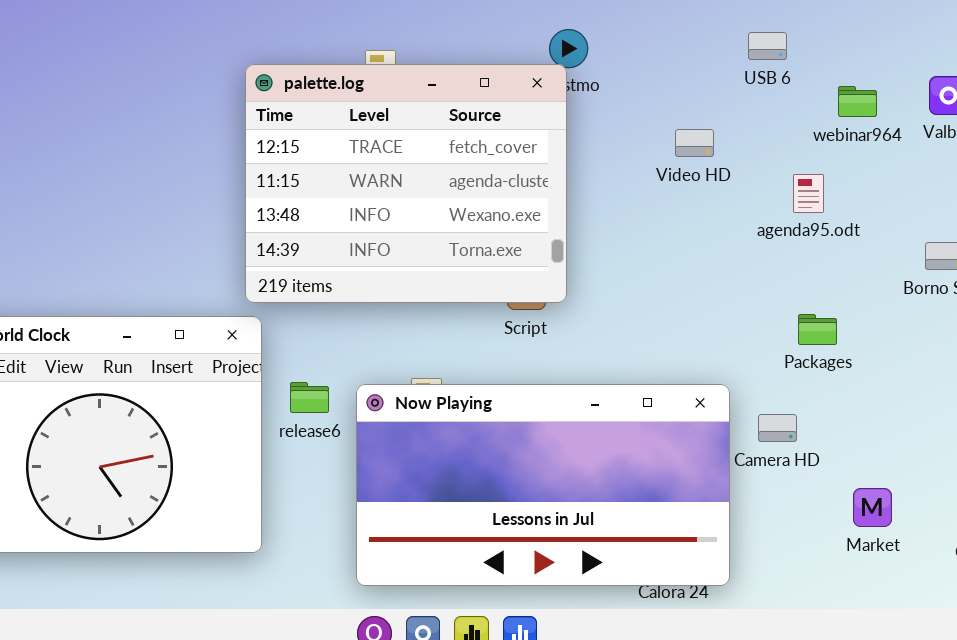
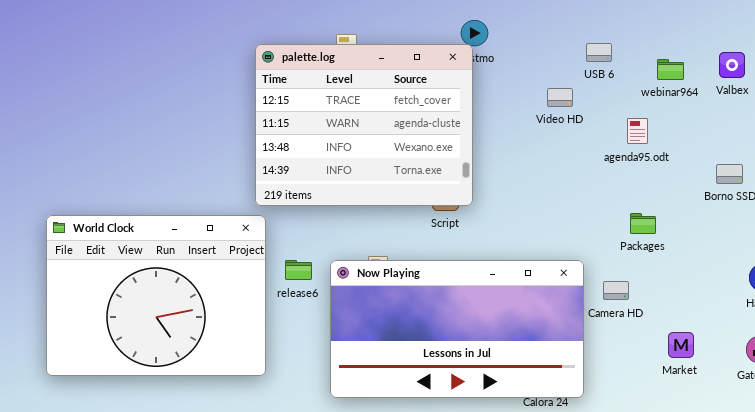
USB 6: [748,32,787,60] -> [586,43,612,62], moved

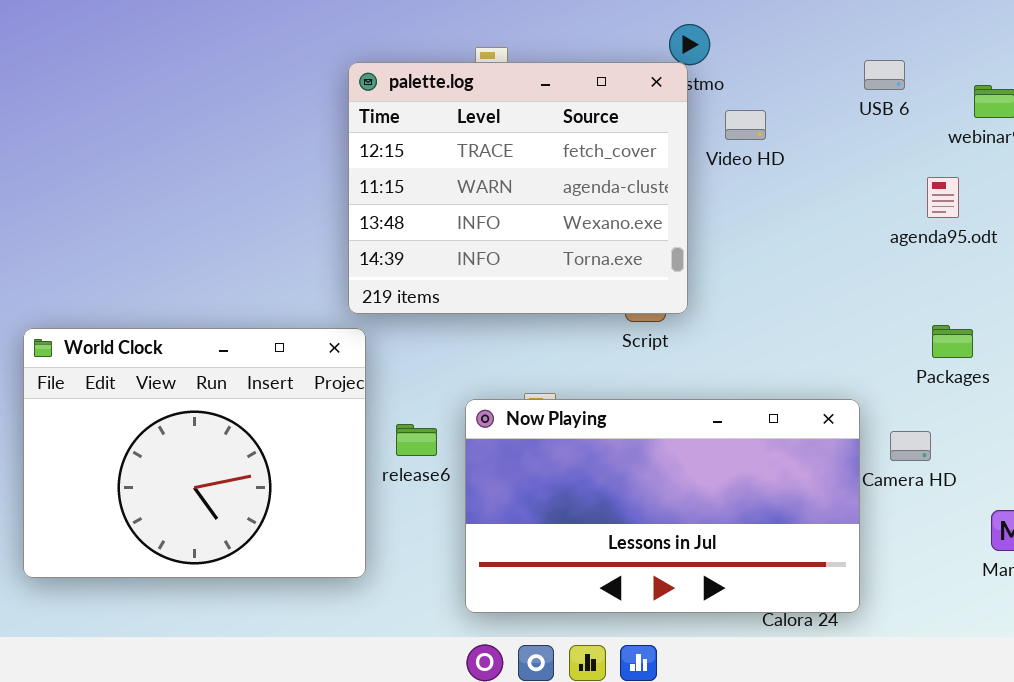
Video HD: [547,88,573,107] -> [725,110,766,140], moved
release6: [285,260,312,280] -> [396,424,437,456], moved

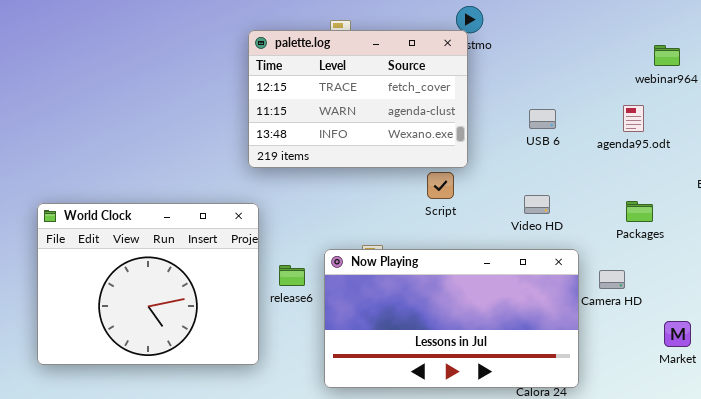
USB 6: [864,60,905,90] -> [529,109,556,129], moved
palette.log: [348,62,688,314] -> [248,30,468,168], resized
Video HD: [725,110,766,140] -> [524,195,550,214], moved

